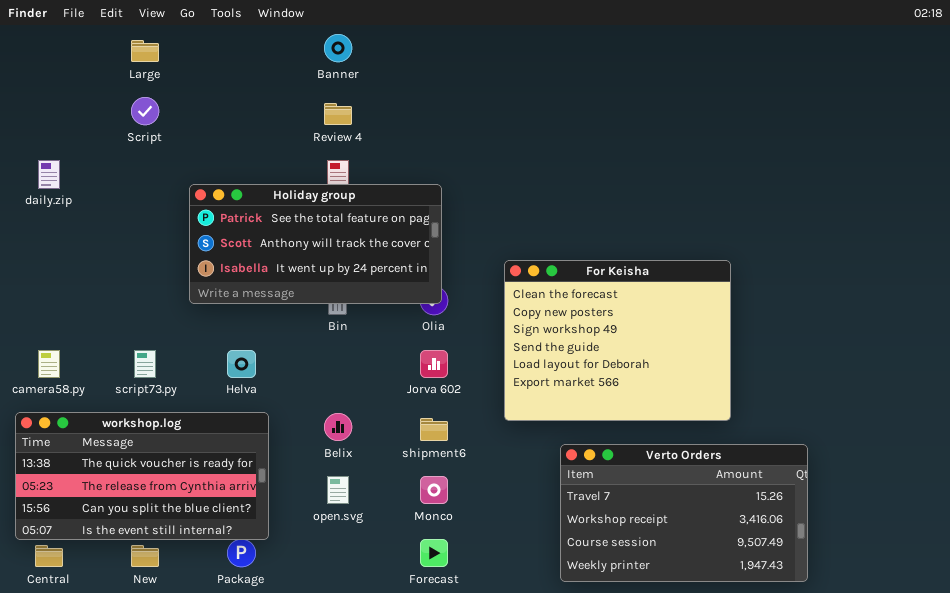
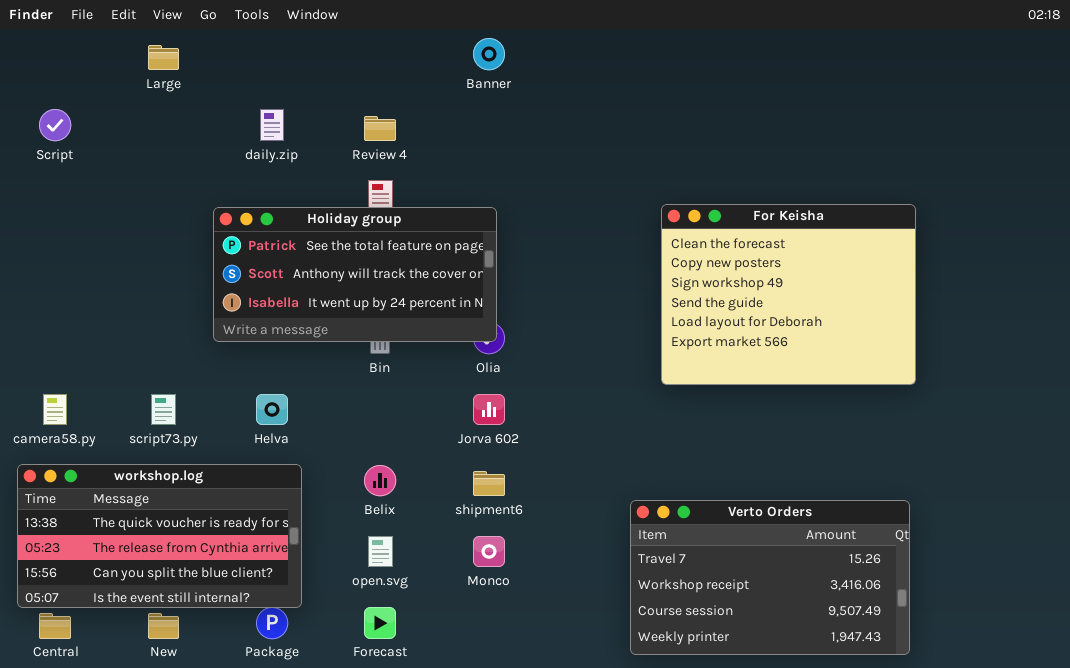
Banner: [324,34,352,62] -> [473,38,505,70], moved
Script: [131,97,159,125] -> [39,109,71,141], moved
daily.zip: [38,160,60,189] -> [260,109,284,141], moved
For Keisha: [504,260,731,421] -> [661,204,916,385], moved
Forecast: [420,539,448,567] -> [364,607,396,639], moved

